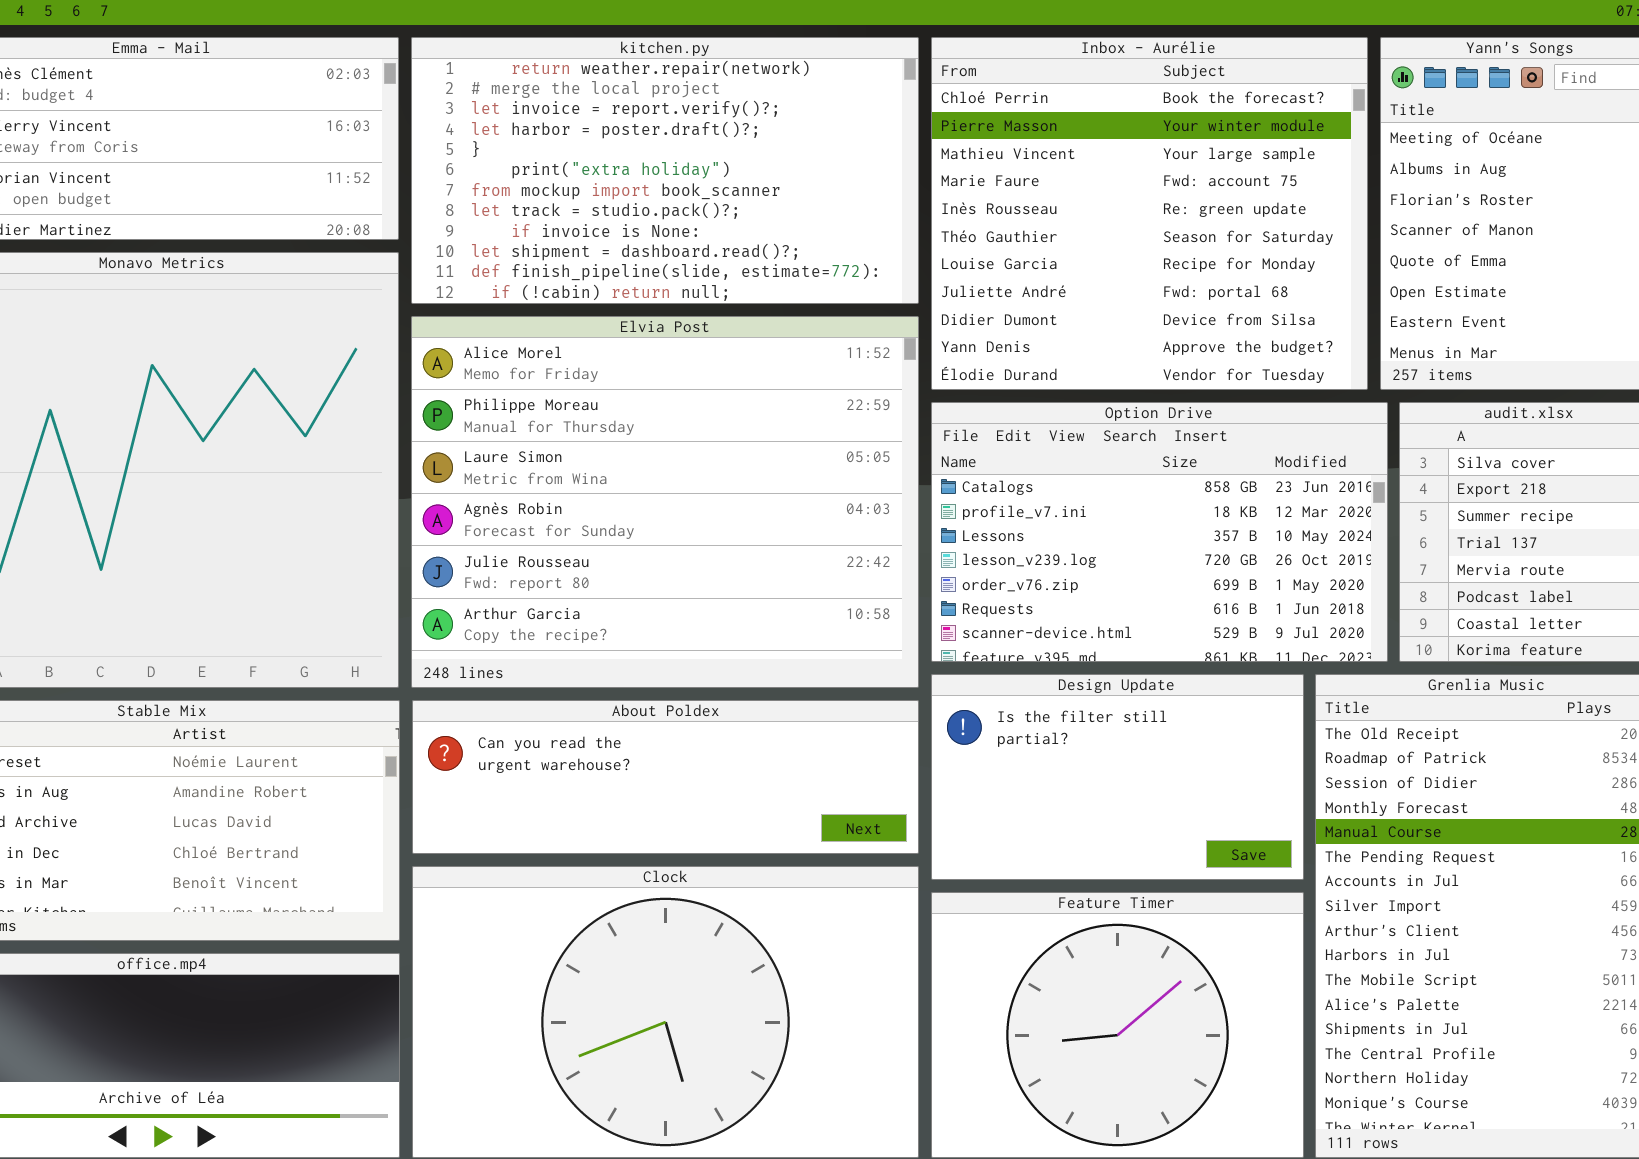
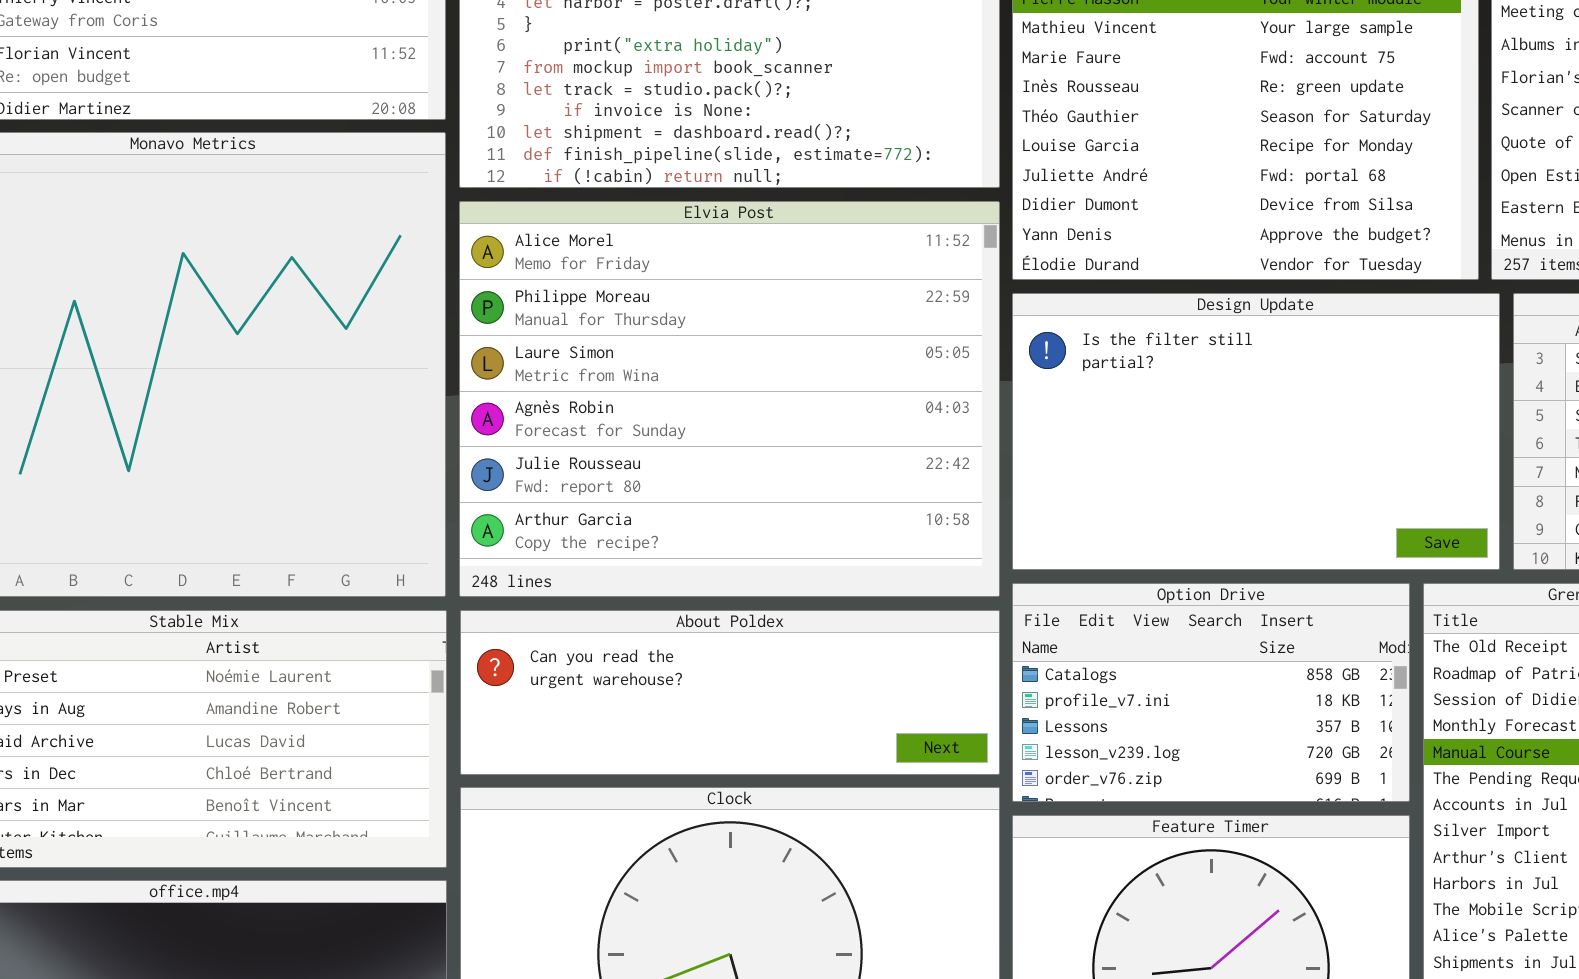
Option Drive: [931,402,1388,662] -> [1012,583,1410,802], moved, resized
Design Update: [931,674,1304,880] -> [1012,293,1500,570], moved, resized

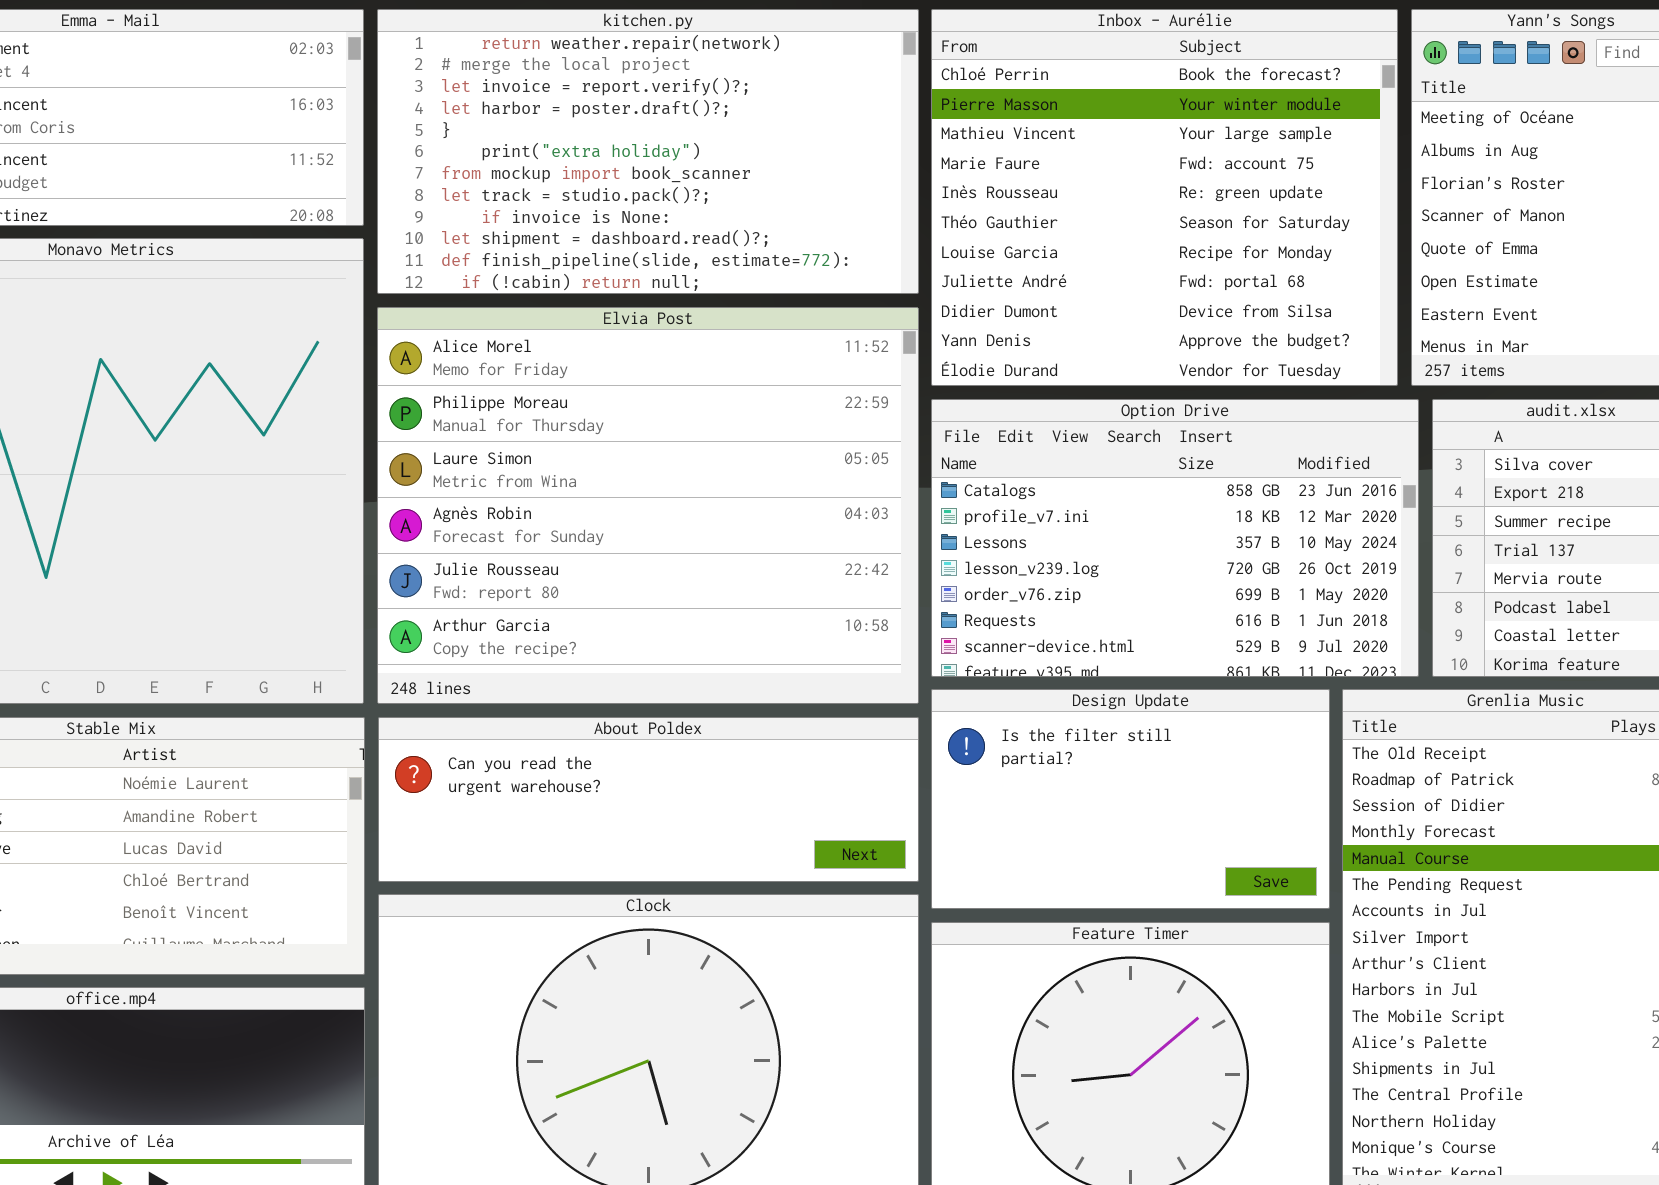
Design Update: [1012,293,1500,570] -> [931,689,1330,909], moved, resized
Option Drive: [1012,583,1410,802] -> [931,399,1419,677], moved, resized

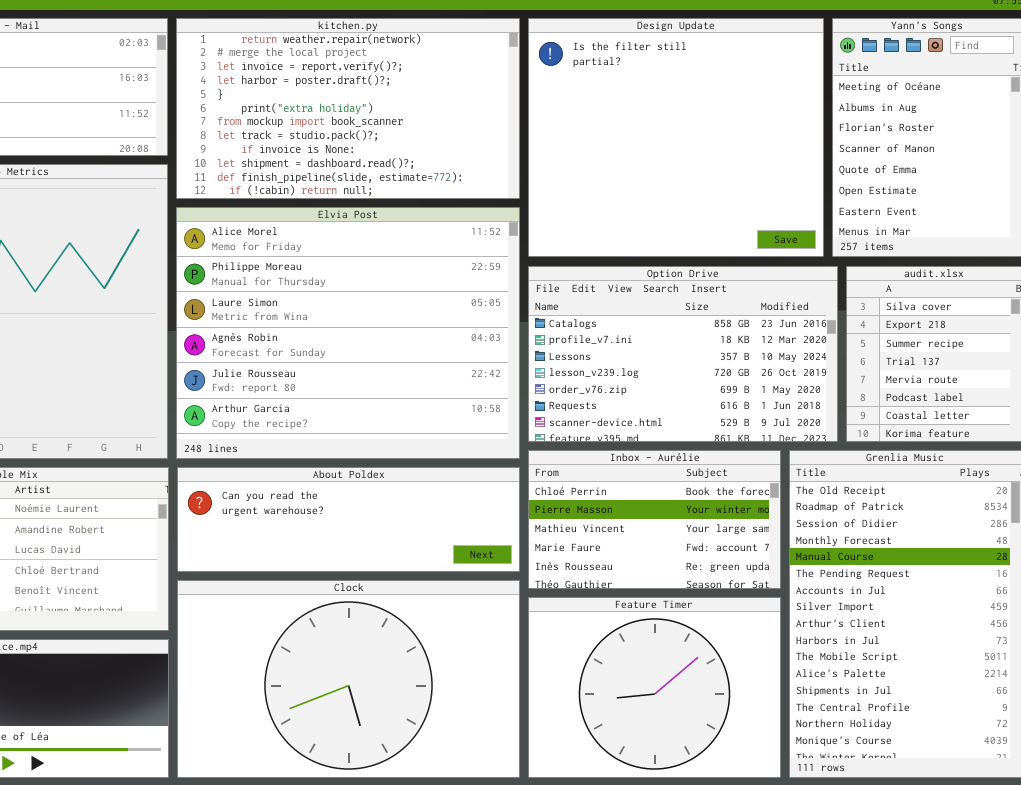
Inbox - Aurélie: [931,9,1398,386] -> [528,450,781,589], moved, resized
Design Update: [931,689,1330,909] -> [528,18,824,257], moved, resized

